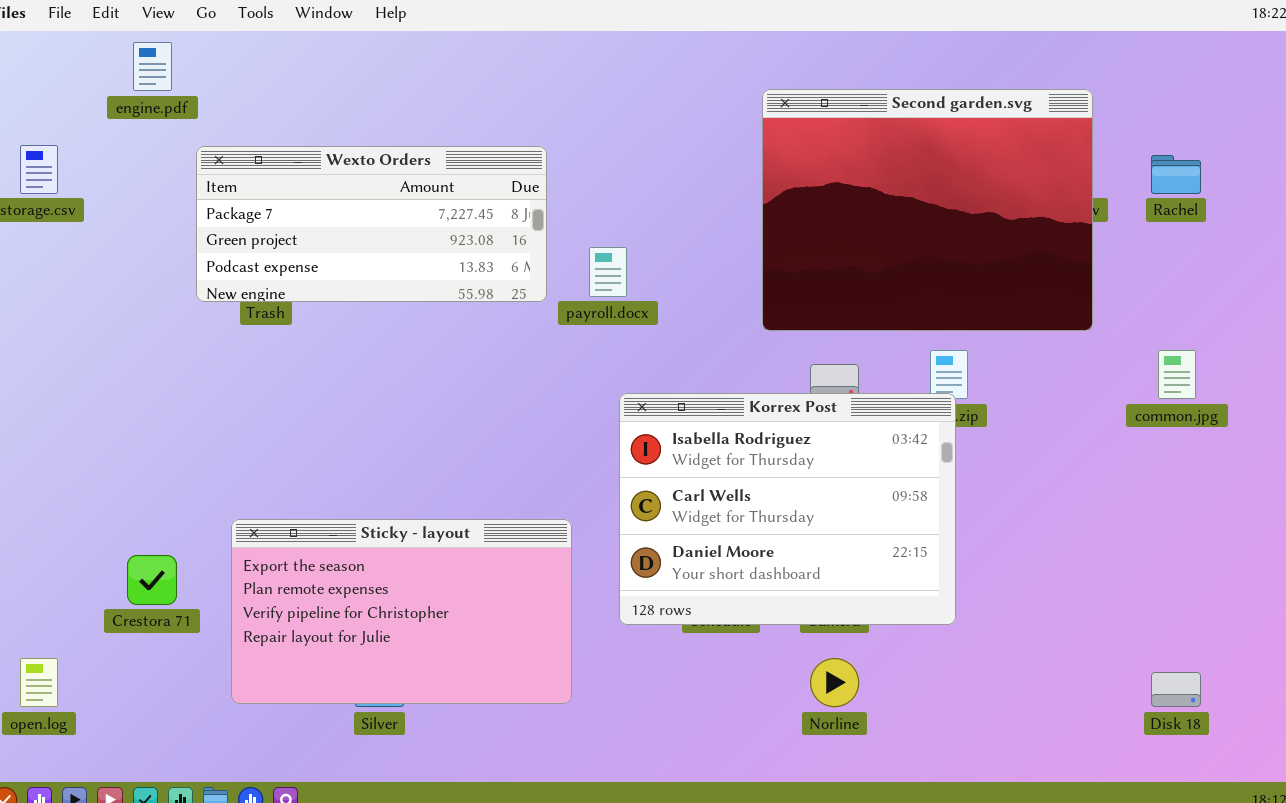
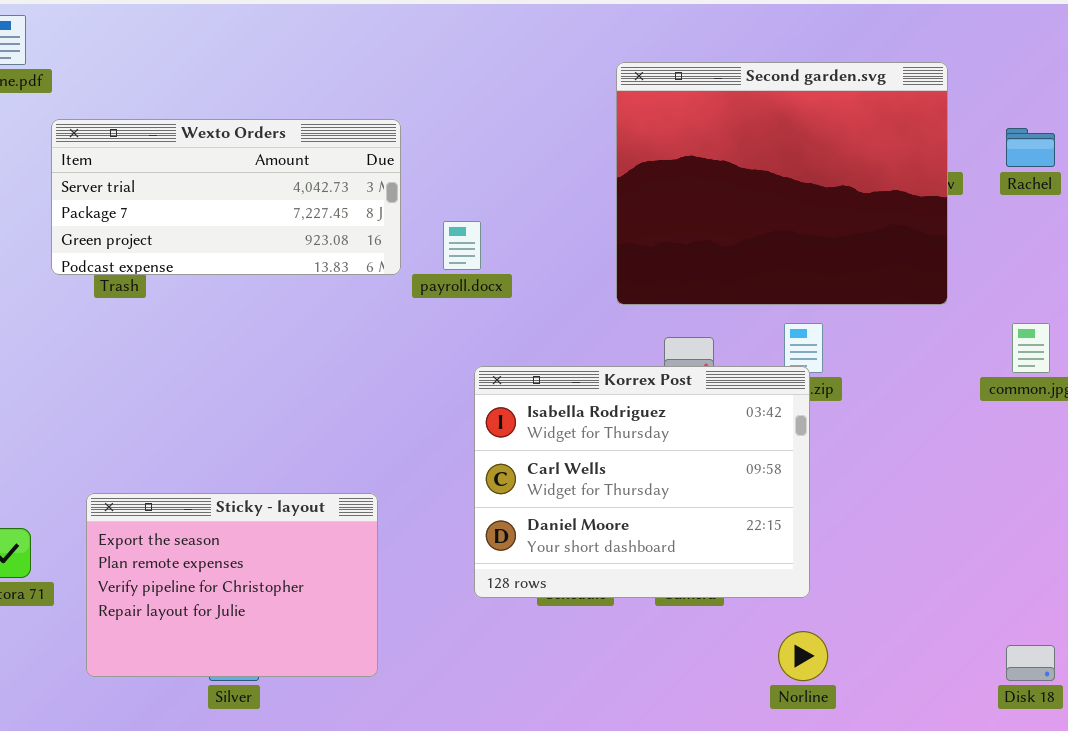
Wexto Orders: [196,146,547,302] -> [51,119,401,275], scrolled up 1 row
Sticky - layout: [231,519,572,704] -> [86,493,378,677], resized
Norline: [810,658,859,707] -> [778,631,828,681], moved

